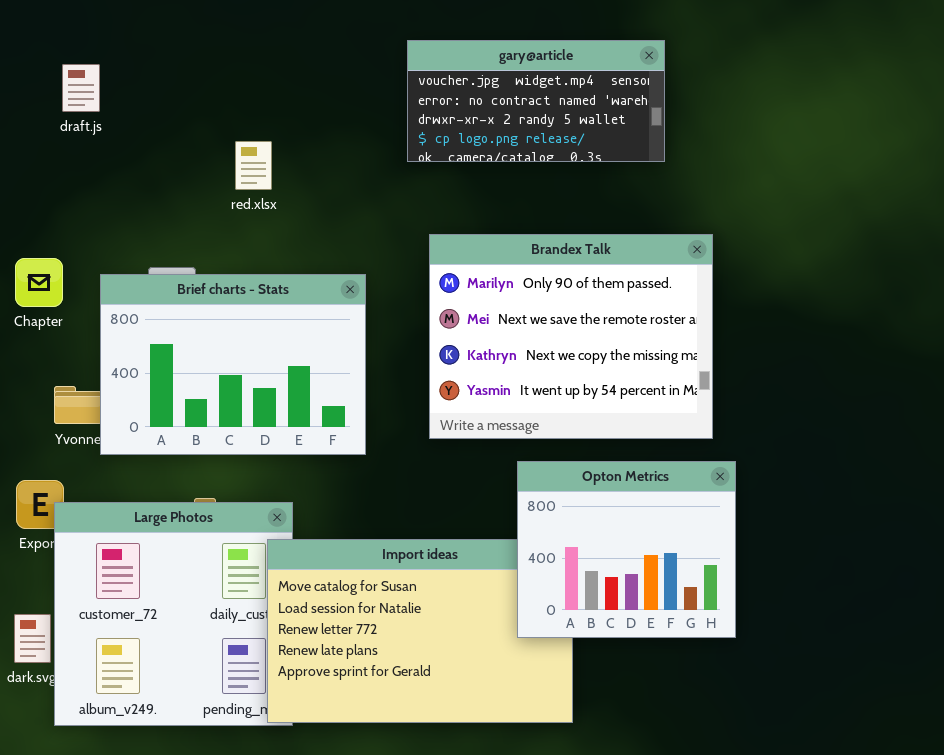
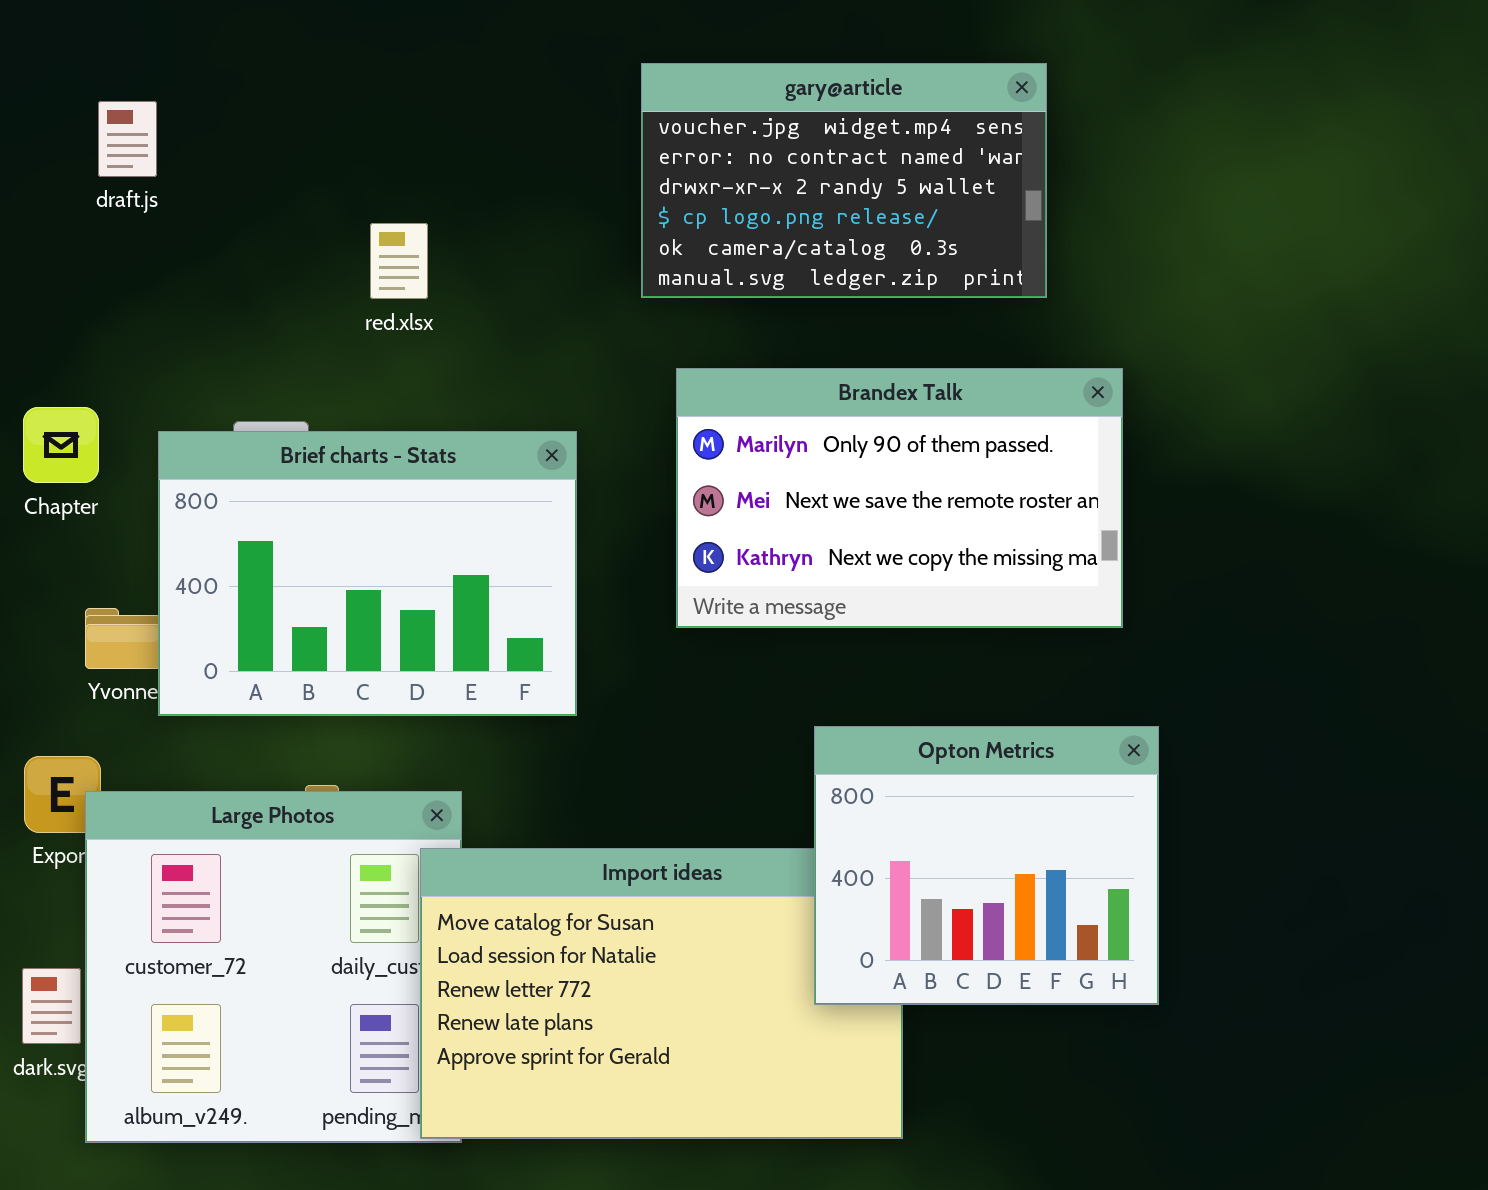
gary@article: [407,40,665,162] -> [641,63,1047,298], resized
Brandex Talk: [429,234,713,439] -> [676,368,1123,628], resized

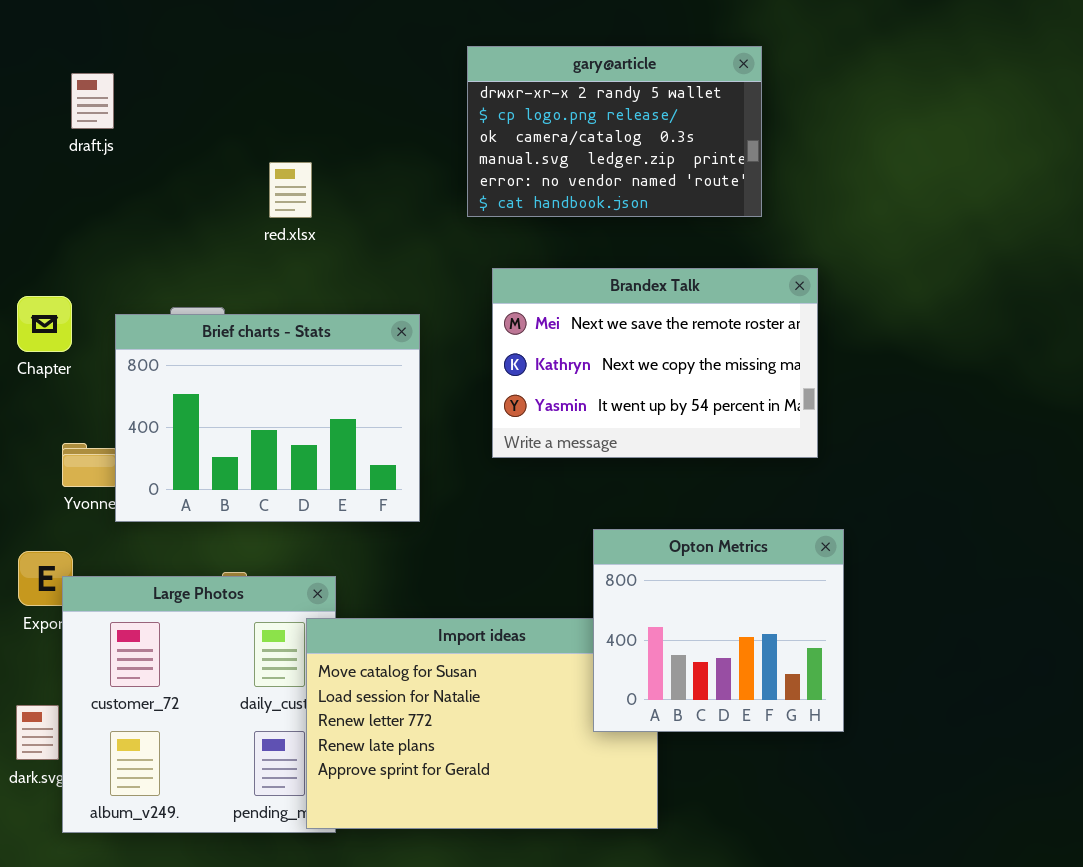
gary@article: [641,63,1047,298] -> [467,46,762,217], scrolled down 2 rows
Brandex Talk: [676,368,1123,628] -> [492,268,818,458], scrolled down 1 row

